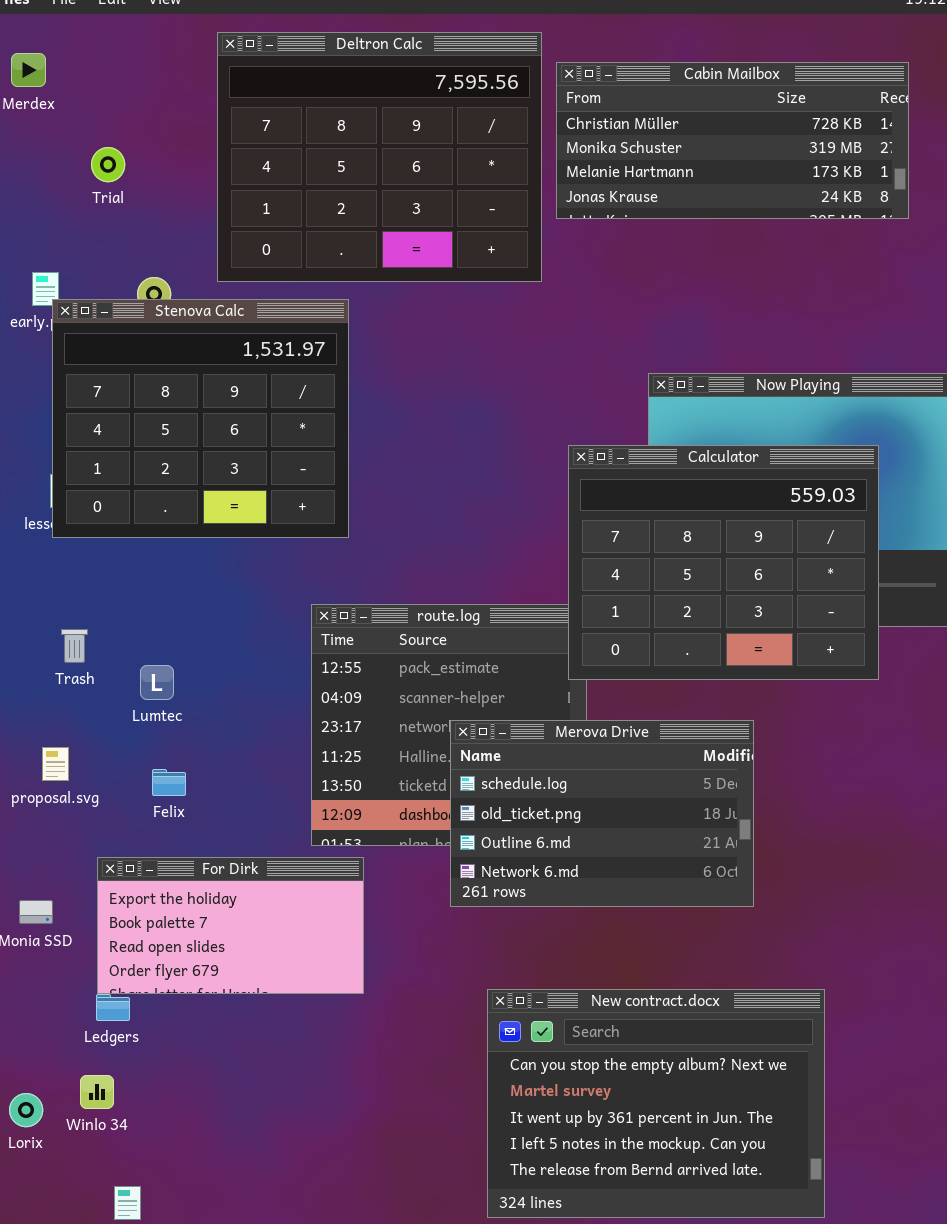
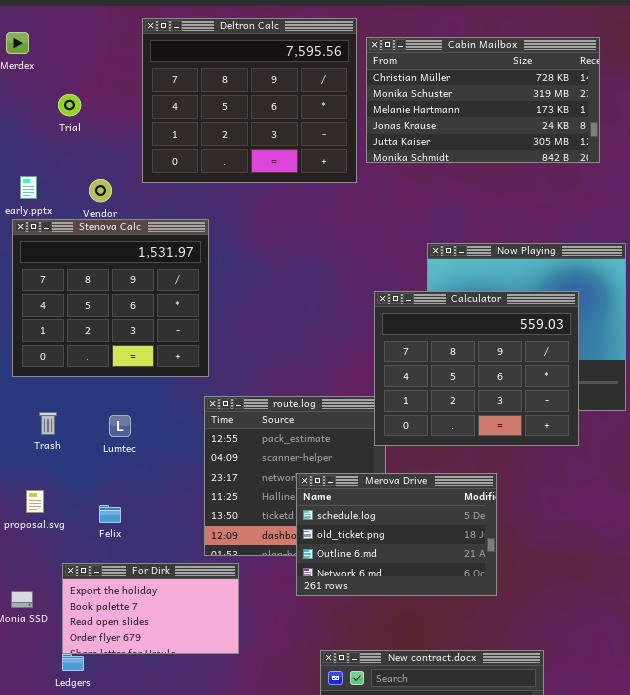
Cabin Mailbox: [556,62,909,219] -> [366,37,600,163], resized
Stenova Calc: [52,299,349,538] -> [12,219,209,377], moved
Lumtec: [140,665,174,700] -> [109,415,131,437], moved

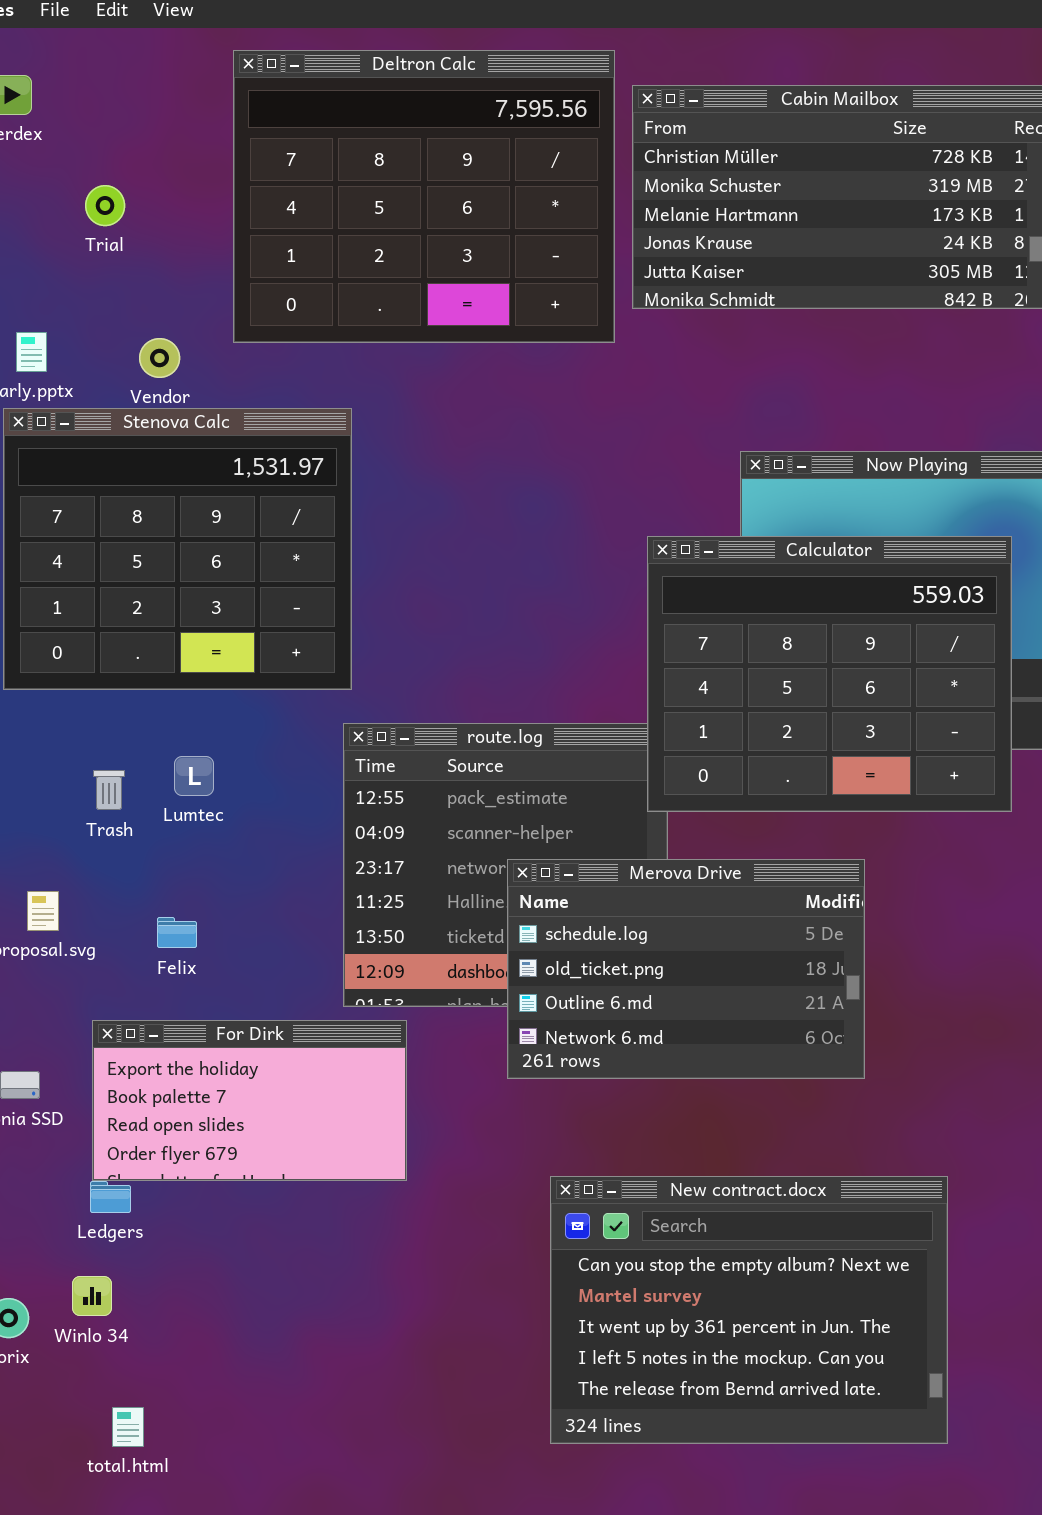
Trash: [39,412,57,435] -> [93,770,125,810], moved

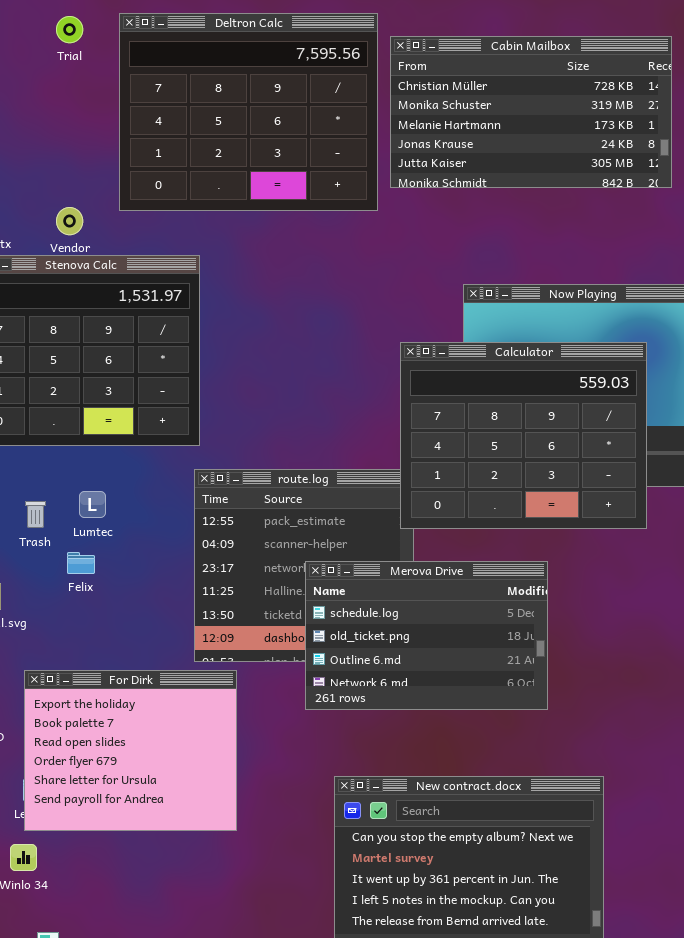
Trial: [85,185,125,226] -> [56,16,83,43], moved
Felix: [157,917,197,948] -> [67,552,95,574], moved
For Dirk: [92,1020,407,1181] -> [24,670,237,831], resized

